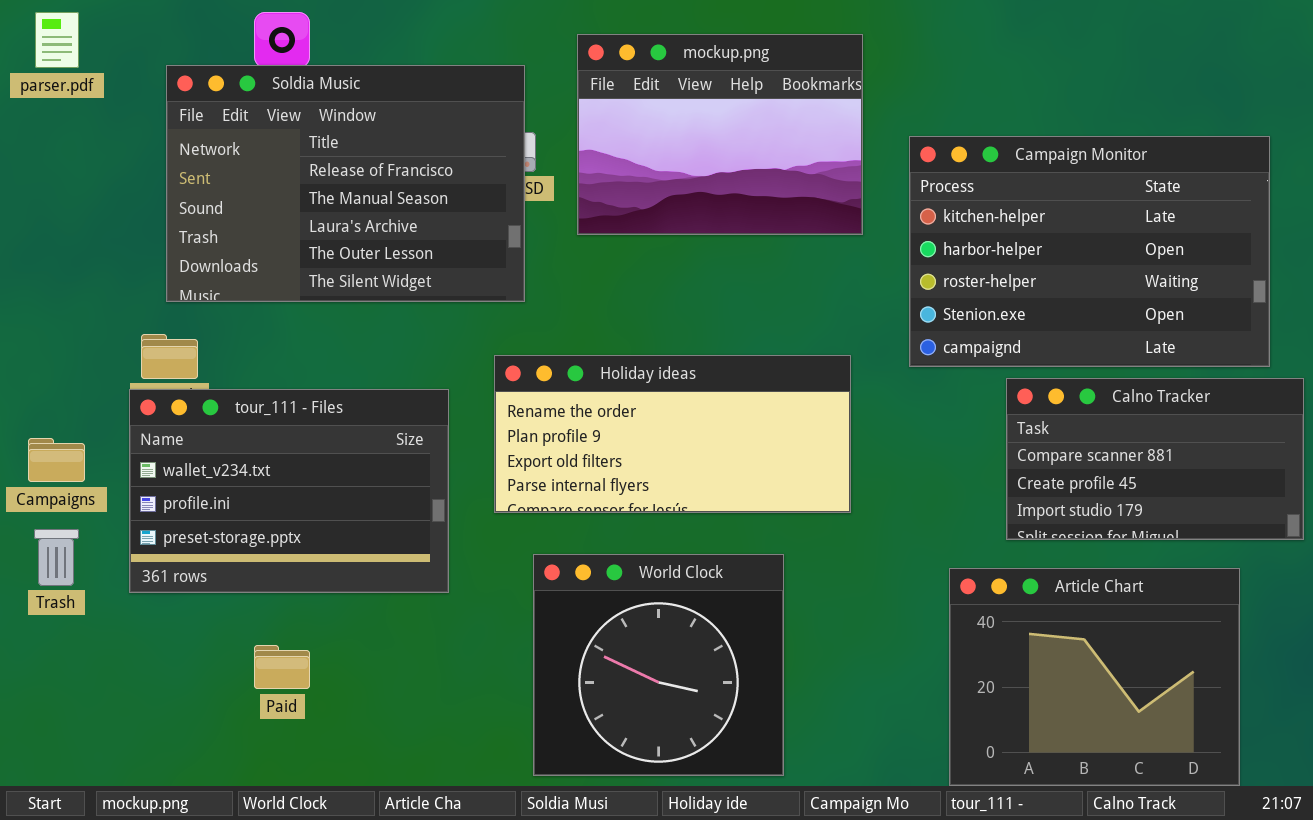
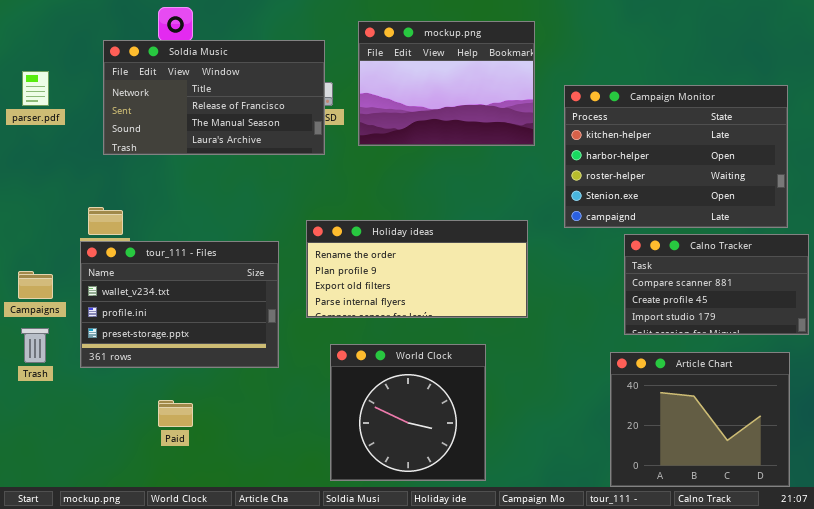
parser.pdf: [35,12,79,68] -> [22,71,49,106], moved
Soldia Music: [166,65,525,302] -> [103,40,325,155], resized
Article Chart: [949,568,1240,786] -> [610,352,790,487], moved

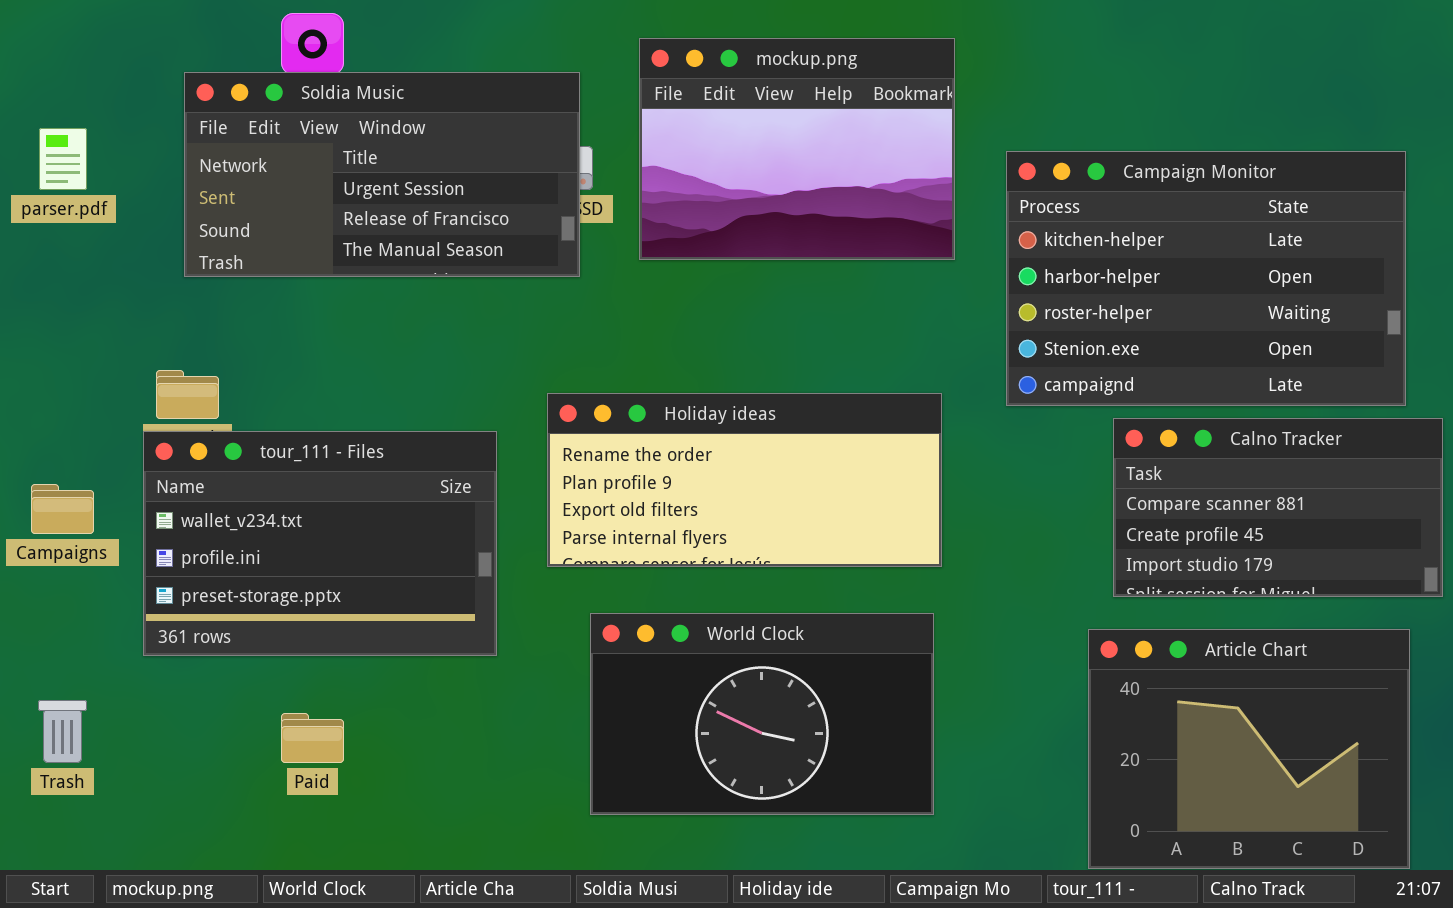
Soldia Music: [103,40,325,155] -> [184,72,580,277], scrolled up 1 row
Trash: [21,328,49,363] -> [38,700,87,763], moved
World Clock: [330,344,486,481] -> [590,613,934,815], resized

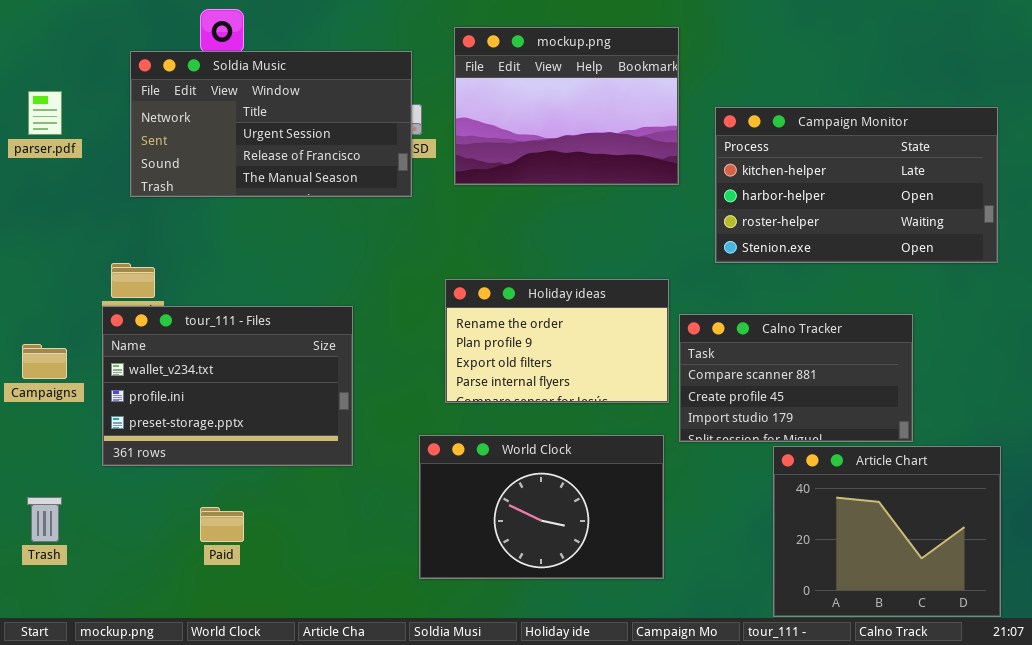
Campaign Monitor: [1006,151,1406,406] -> [715,107,998,263], resized
Holiday ideas: [547,393,942,567] -> [445,279,669,403], resized
Calno Tracker: [1113,418,1443,597] -> [679,314,913,442], moved

